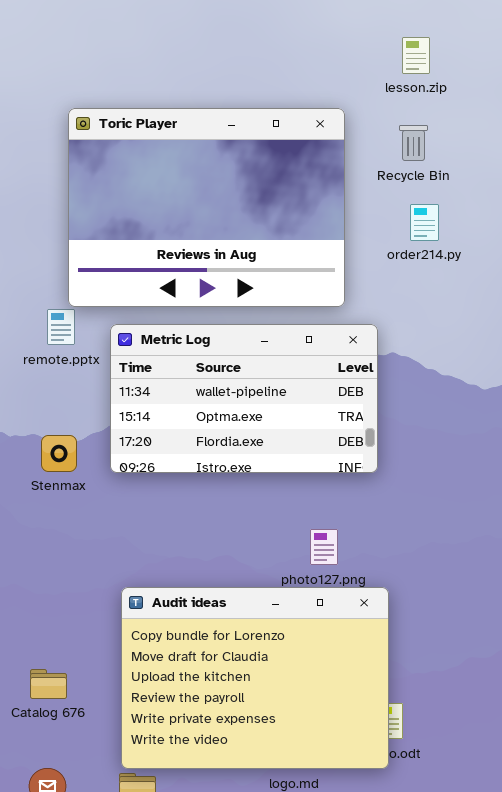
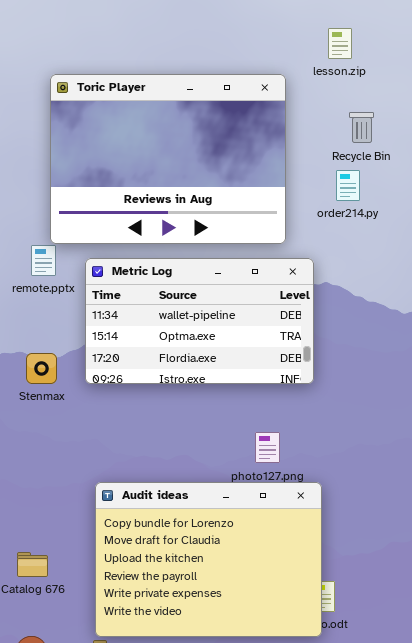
lesson.zip: [402,37,430,74] -> [328,28,352,59], moved
Recycle Bin: [399,125,428,161] -> [349,112,374,143], moved
order214.py: [410,204,439,241] -> [336,170,360,201], moved

